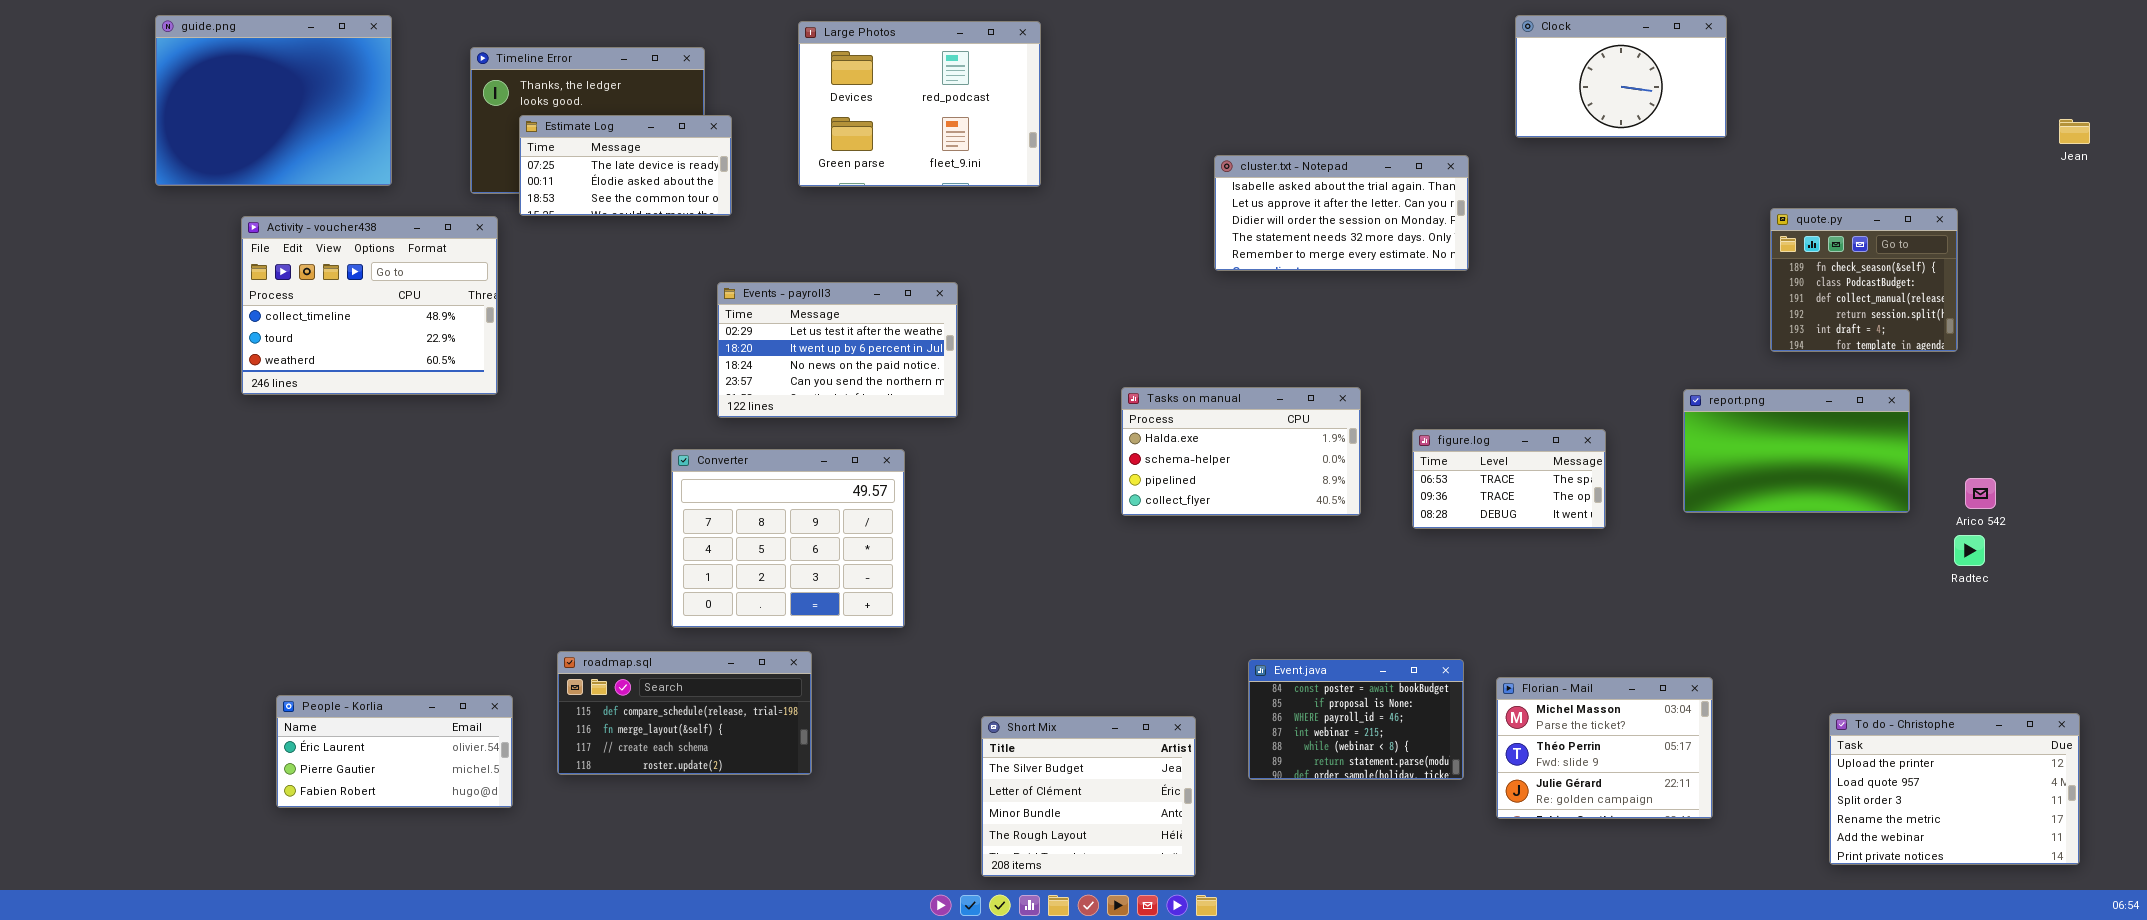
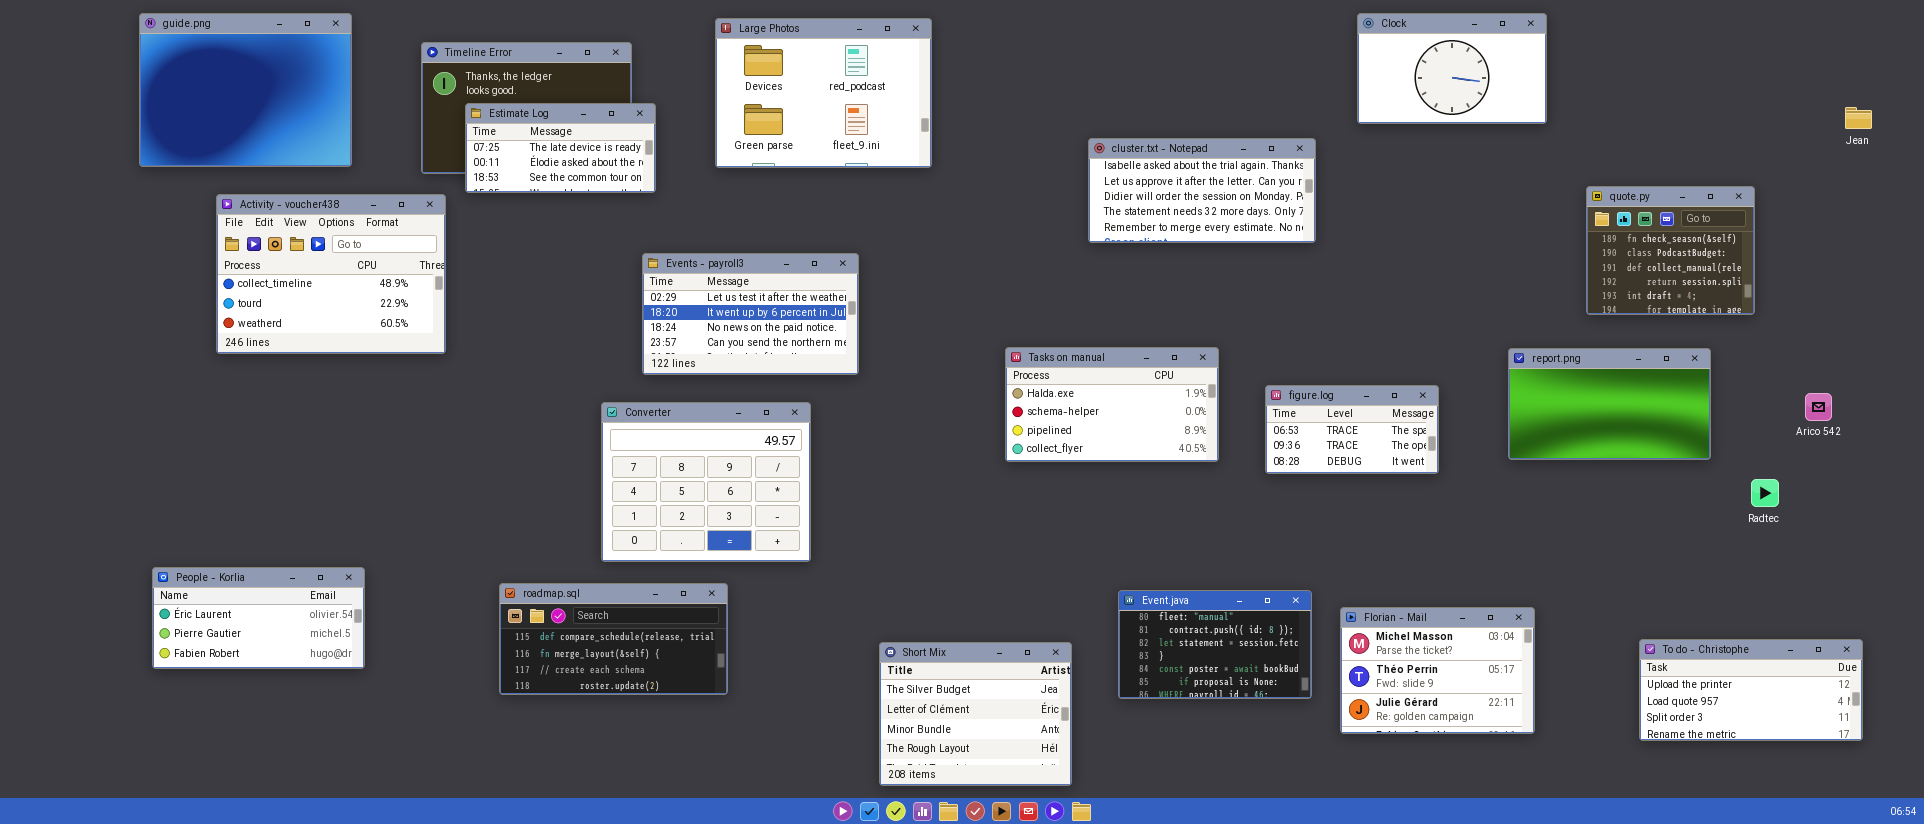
Arico 542: [1965,478,1996,509] -> [1805,393,1832,421], moved
Event.java: [1248,659,1464,780] -> [1118,590,1312,699], scrolled up 4 rows
People - Korlia: [276,695,513,808] -> [152,567,365,669], moved
To do - Christophe: [1829,713,2080,865] -> [1639,639,1863,741], resized

